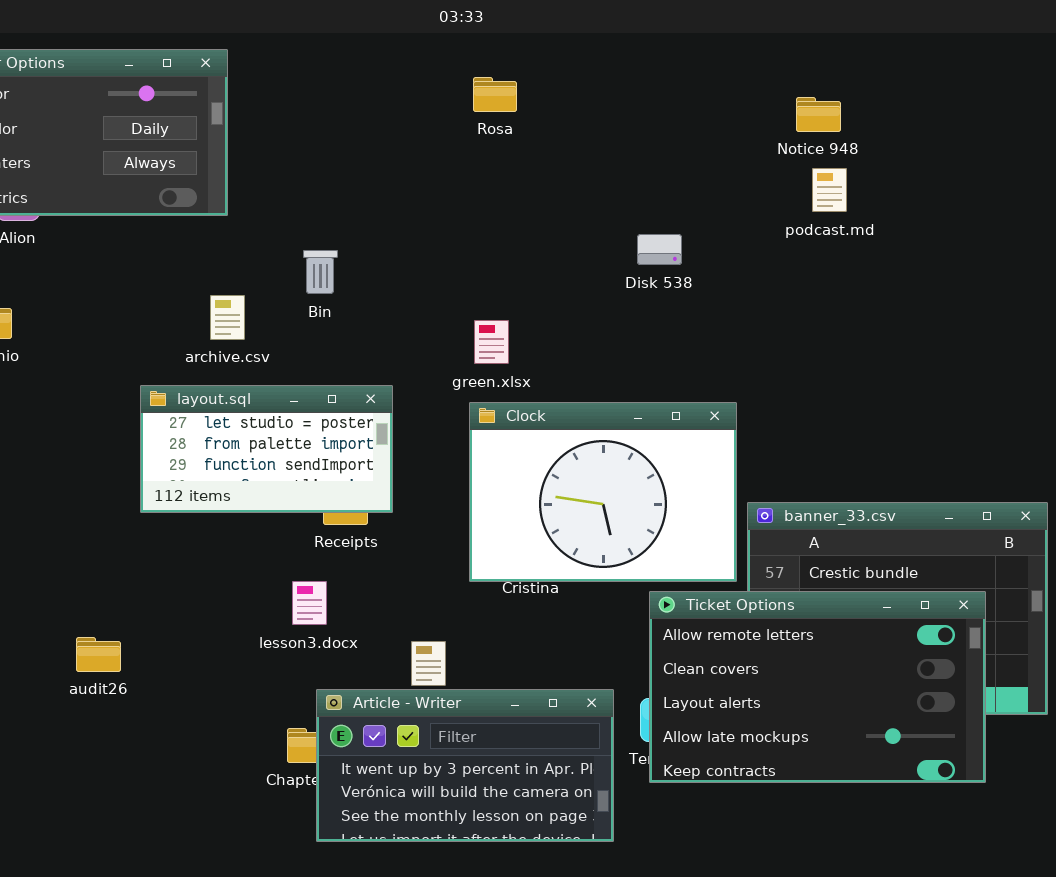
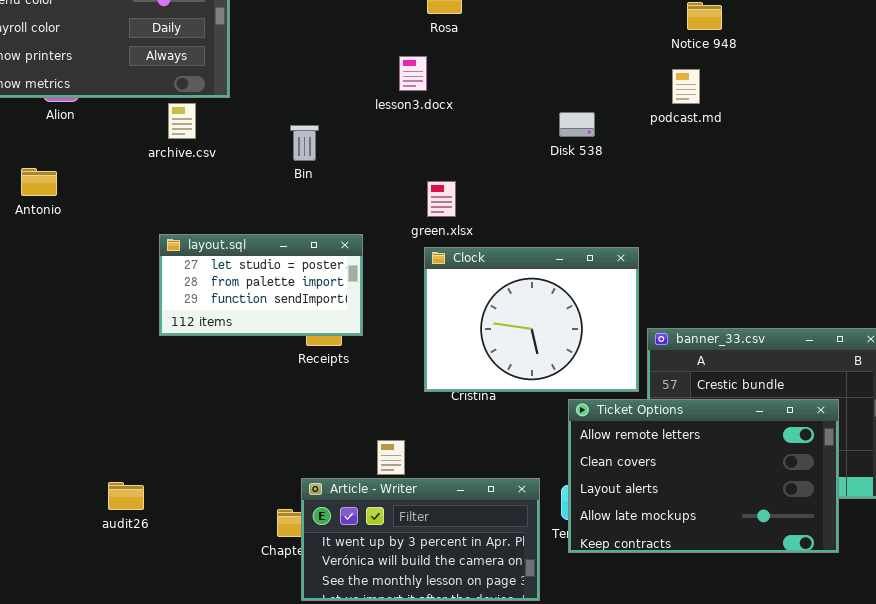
podcast.md: [812,168,847,212] -> [672,69,700,104], moved
archive.csv: [210,295,245,340] -> [168,103,196,139], moved
lesson3.docx: [292,581,327,625] -> [399,56,427,91], moved
audit26: [76,637,121,672] -> [108,482,144,510], moved

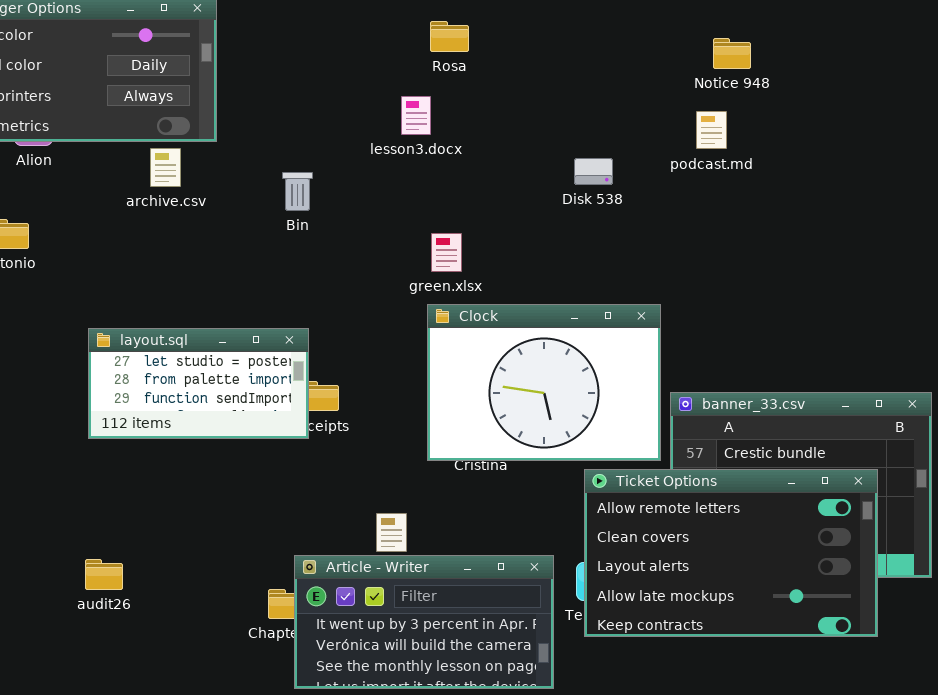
layout.sql: [159,234,363,336] -> [88,328,309,439], moved

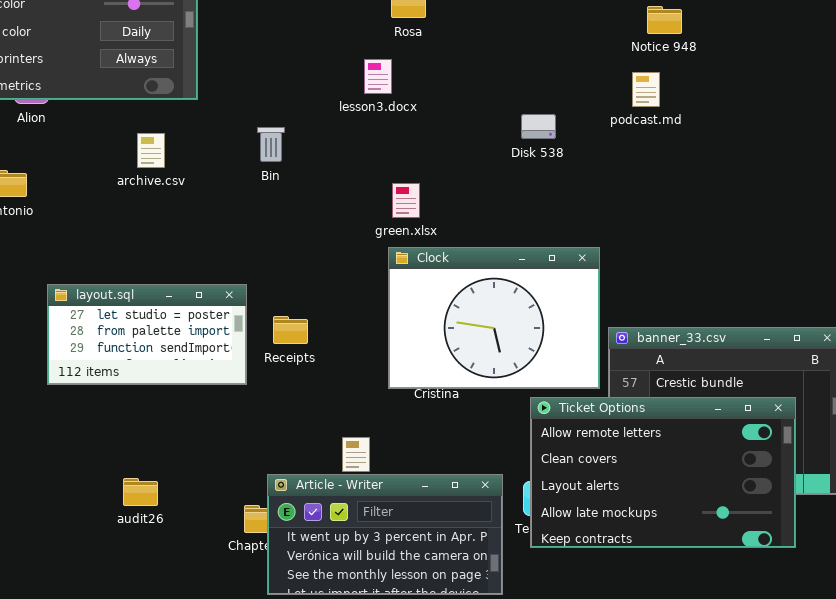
archive.csv: [150,148,181,187] -> [137,133,165,168], moved
layout.sql: [88,328,309,439] -> [47,284,247,385], moved
audit26: [85,559,123,590] -> [123,478,158,506], moved

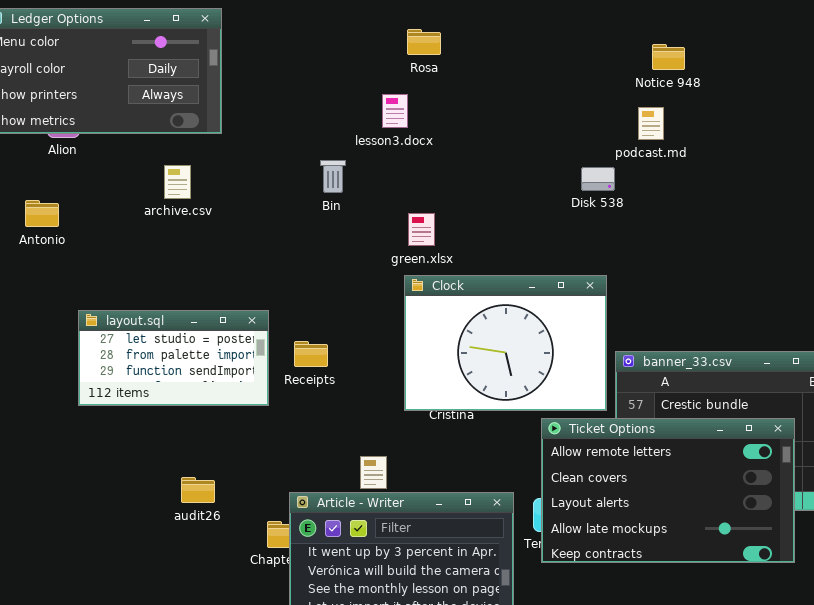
Disk 538: [521,114,556,139] -> [581,167,615,191], moved
Bin: [257,127,285,162] -> [320,160,346,193], moved
audit26: [123,478,158,506] -> [181,477,215,503], moved

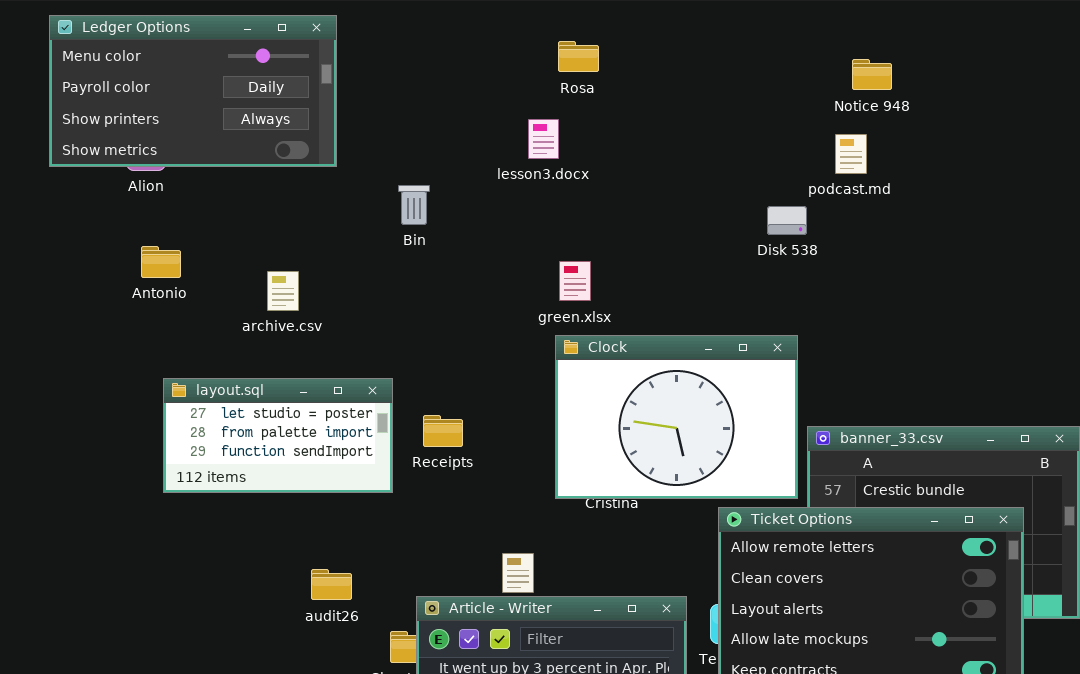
Bin: [320,160,346,193] -> [398,185,430,225], moved
archive.csv: [164,165,191,199] -> [267,271,299,311], moved
Antonio: [25,200,59,227] -> [141,246,181,278], moved
audit26: [181,477,215,503] -> [311,569,352,600], moved

